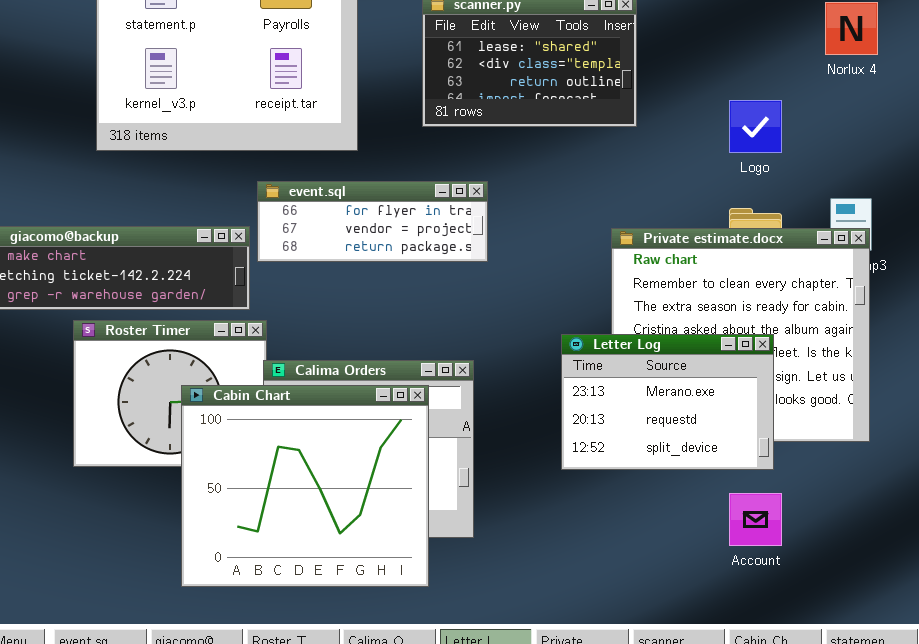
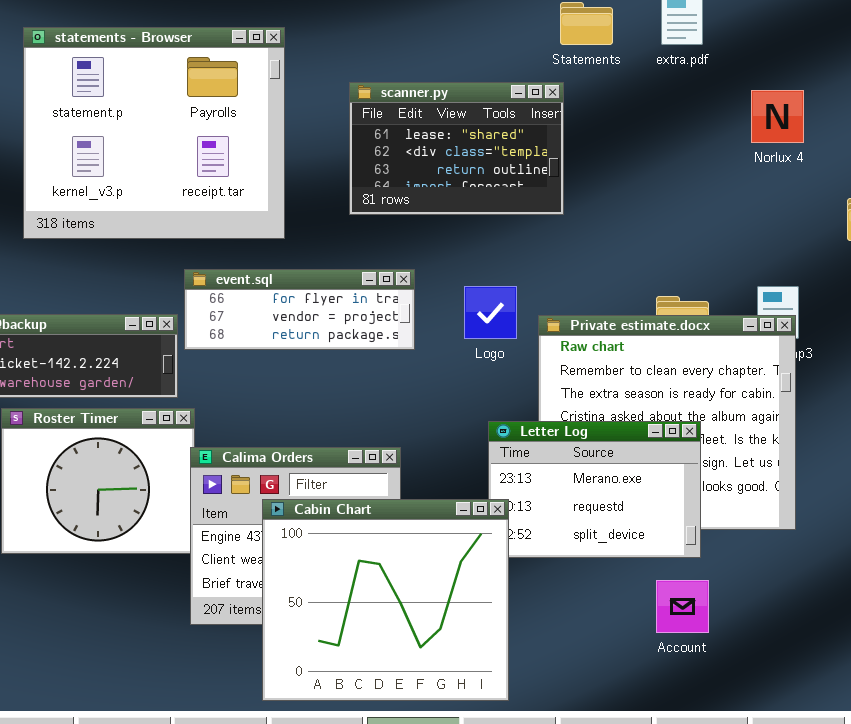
Logo: [729,100,782,153] -> [464,286,517,339], moved
Cabin Chart: [181,385,429,587] -> [262,499,509,701], moved

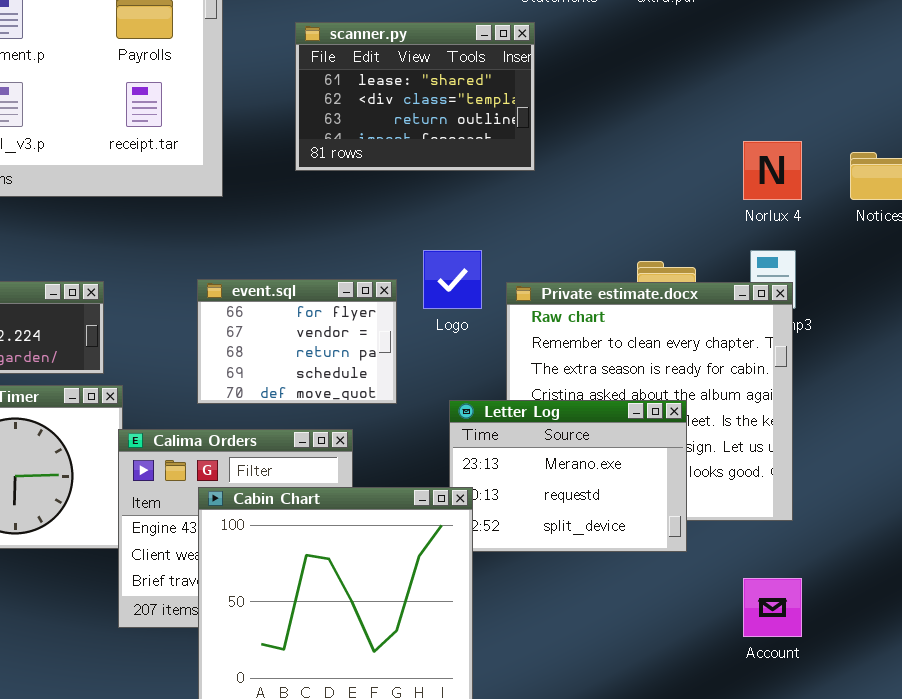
Norlux 4: [751,90,804,143] -> [743,141,802,200], moved
event.sql: [184,269,415,350] -> [197,279,397,404], moved, resized
Account: [656,580,709,633] -> [743,578,802,637], moved

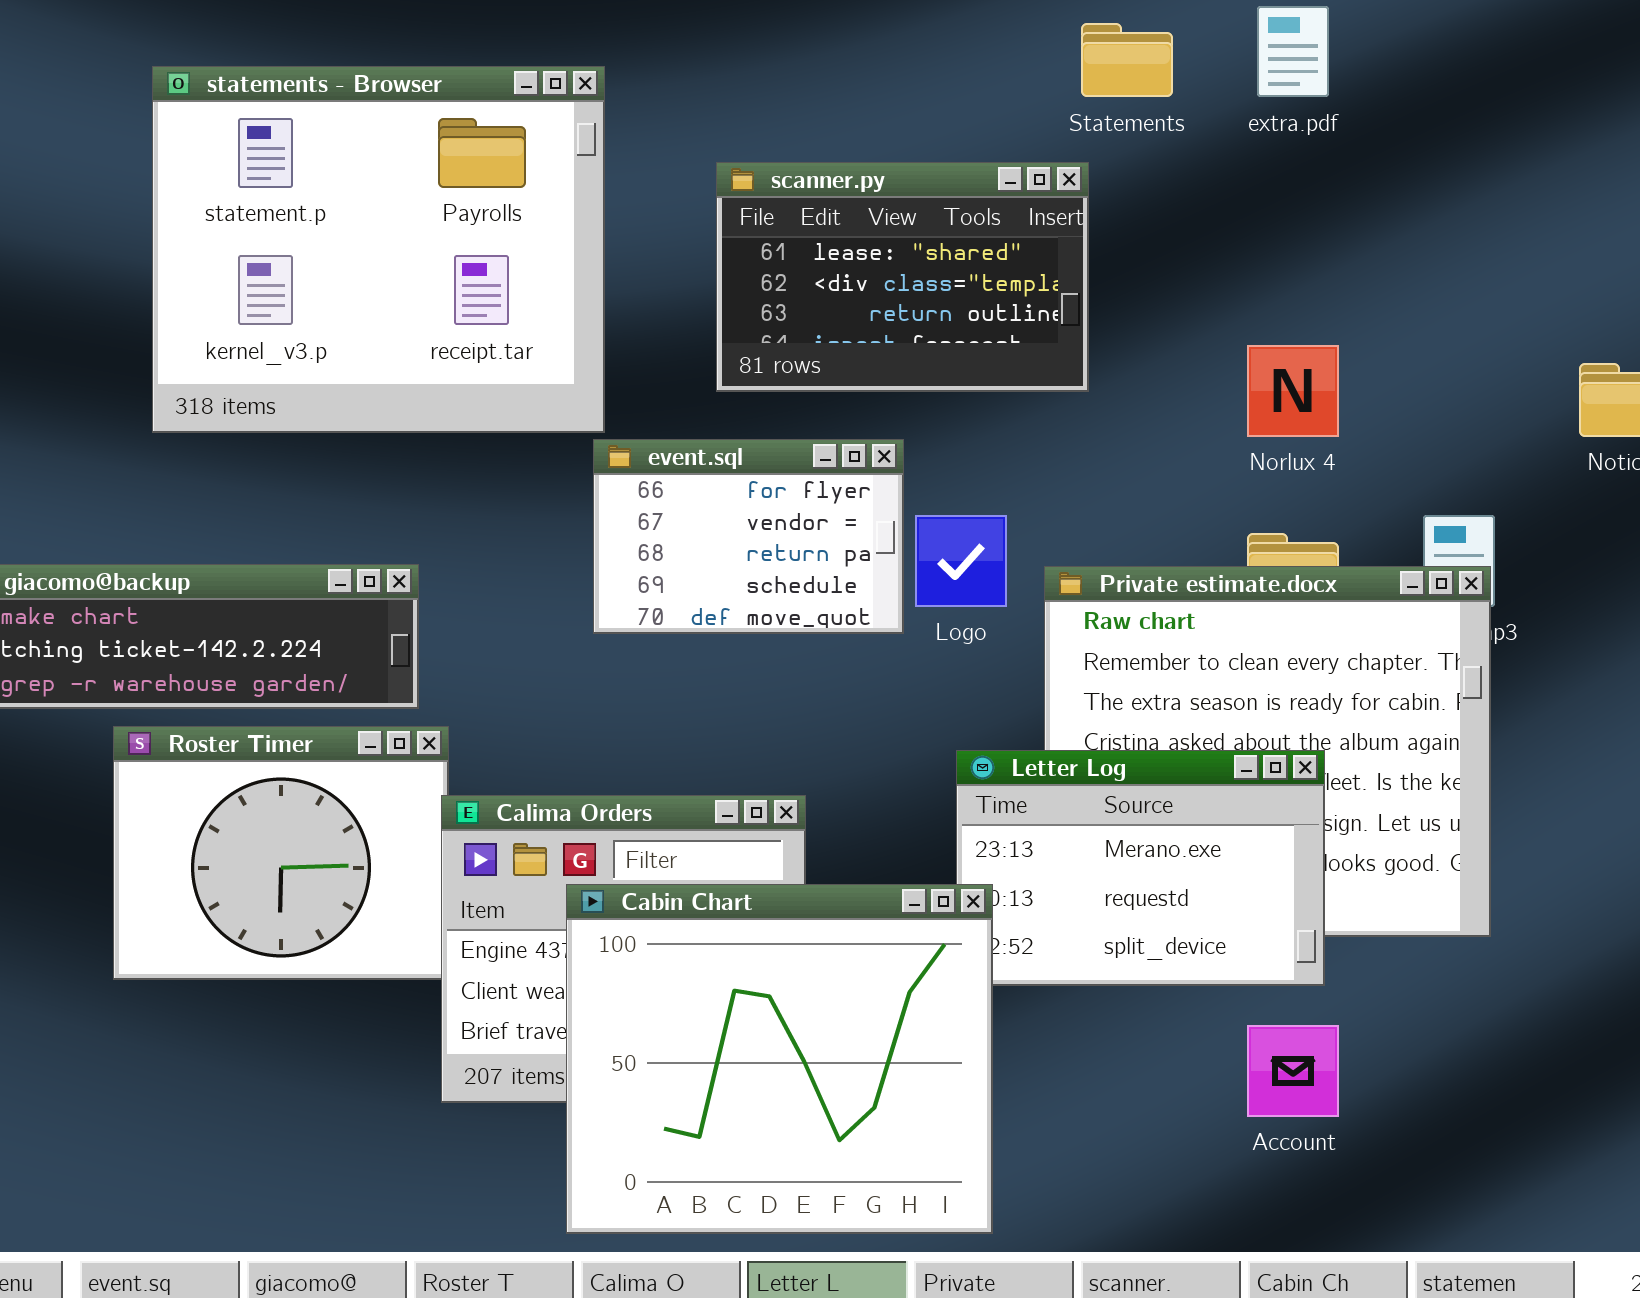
Norlux 4: [743,141,802,200] -> [1247,345,1339,437], moved
event.sql: [197,279,397,404] -> [593,439,904,634], moved
Account: [743,578,802,637] -> [1247,1025,1339,1117], moved

